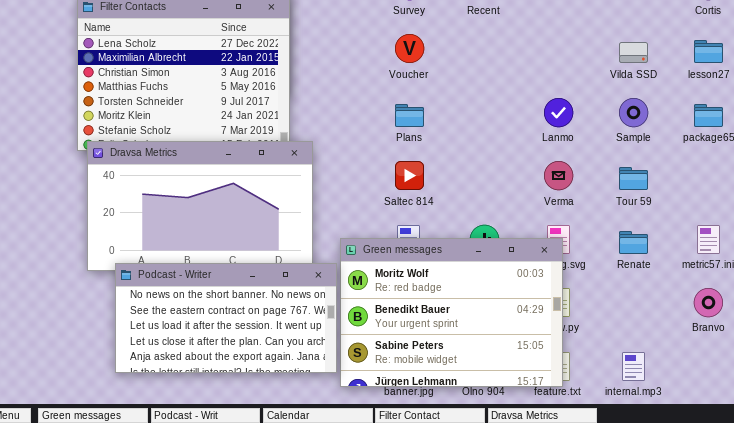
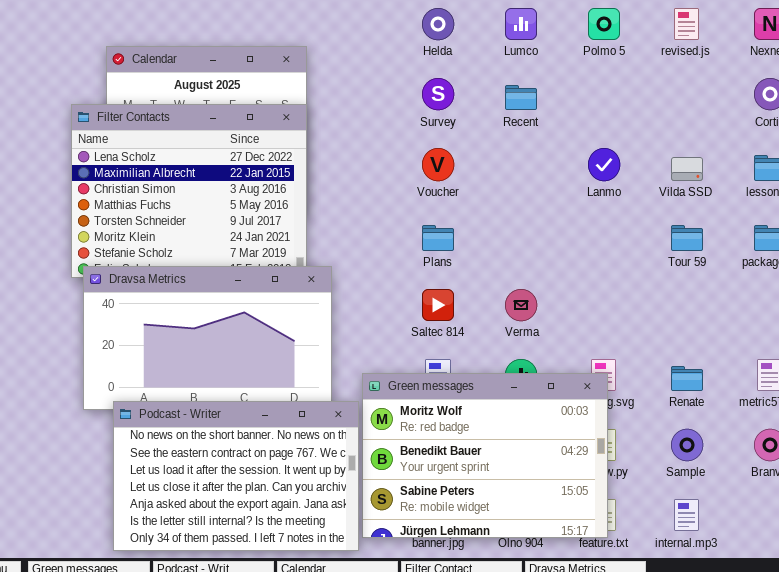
Lanmo: [544,98,573,127] -> [588,148,620,181], moved
Sample: [619,98,648,127] -> [671,429,703,461], moved
Verma: [544,161,573,190] -> [505,289,537,321], moved
Tour 59: [619,167,648,190] -> [671,225,703,251], moved
Podcast - Writer: [115,263,337,373] -> [113,401,359,551], resized

